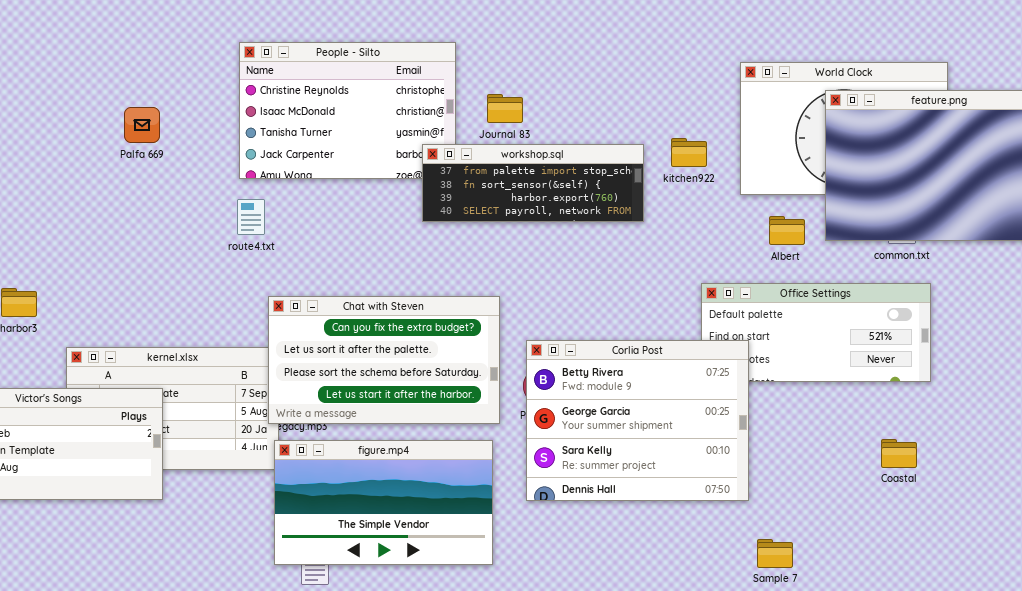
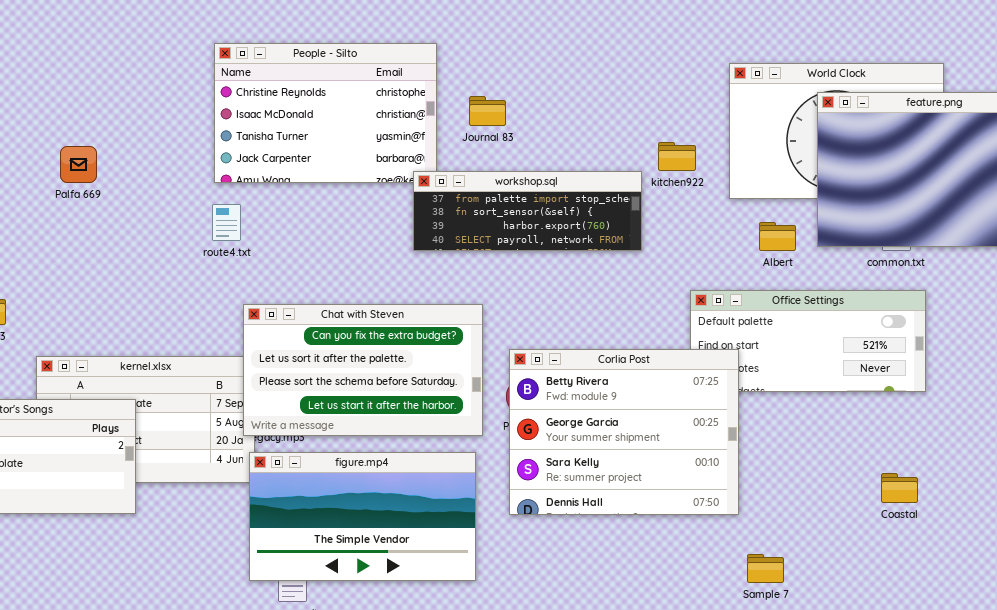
Palfa 669: [124,107,160,143] -> [60,146,97,183], moved
workshop.sql: [422,144,644,222] -> [413,171,642,251], moved
Coastal: [881,439,917,468] -> [881,473,918,503], moved

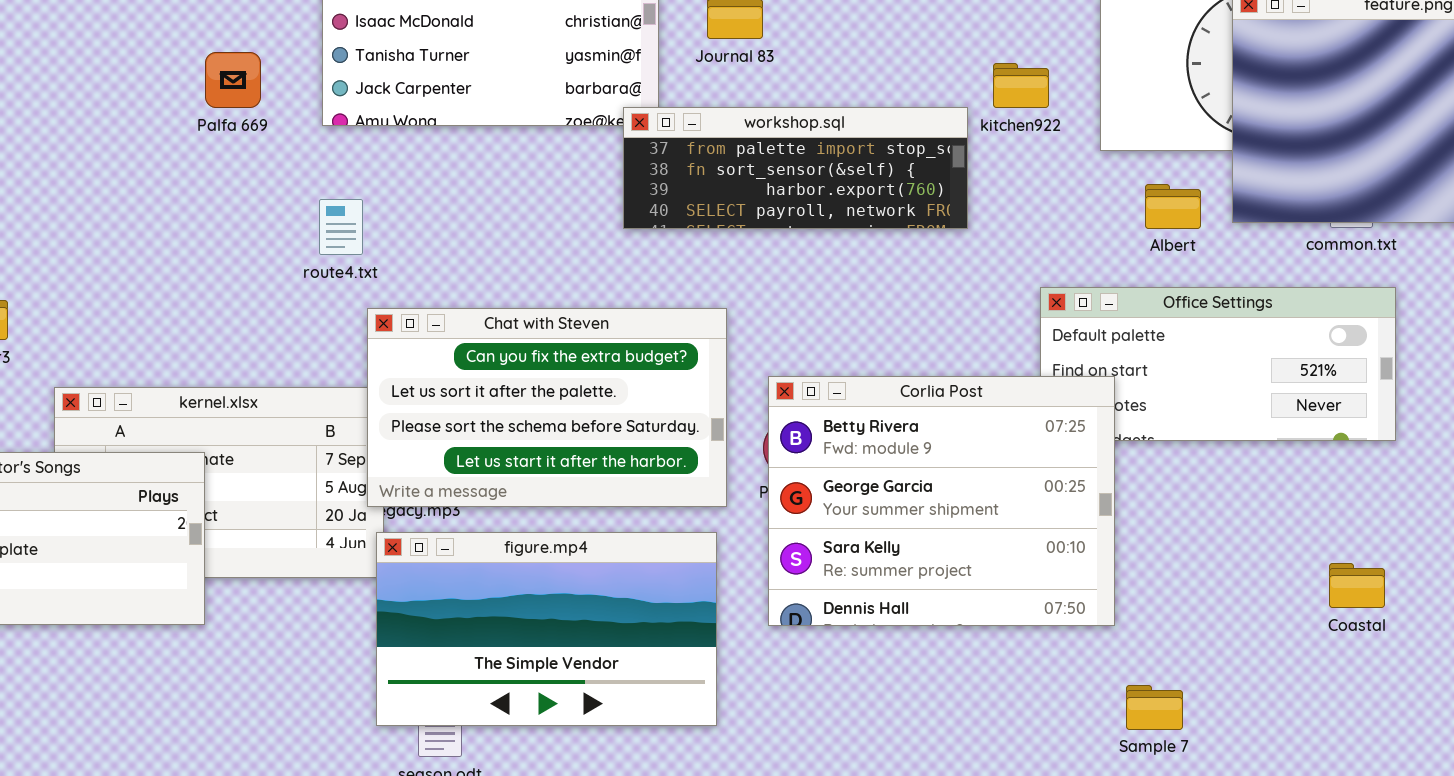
Palfa 669: [60,146,97,183] -> [205,52,261,108], moved
route4.txt: [212,204,241,241] -> [319,199,363,255], moved

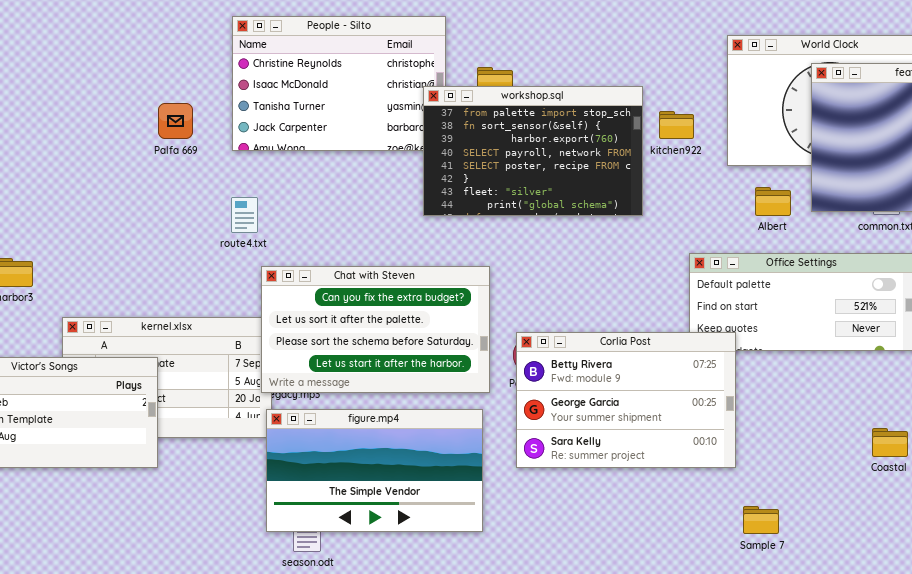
workshop.sql: [623,107,968,229] -> [423,86,643,216], resized
Corlia Post: [768,376,1115,626] -> [516,332,736,468], resized

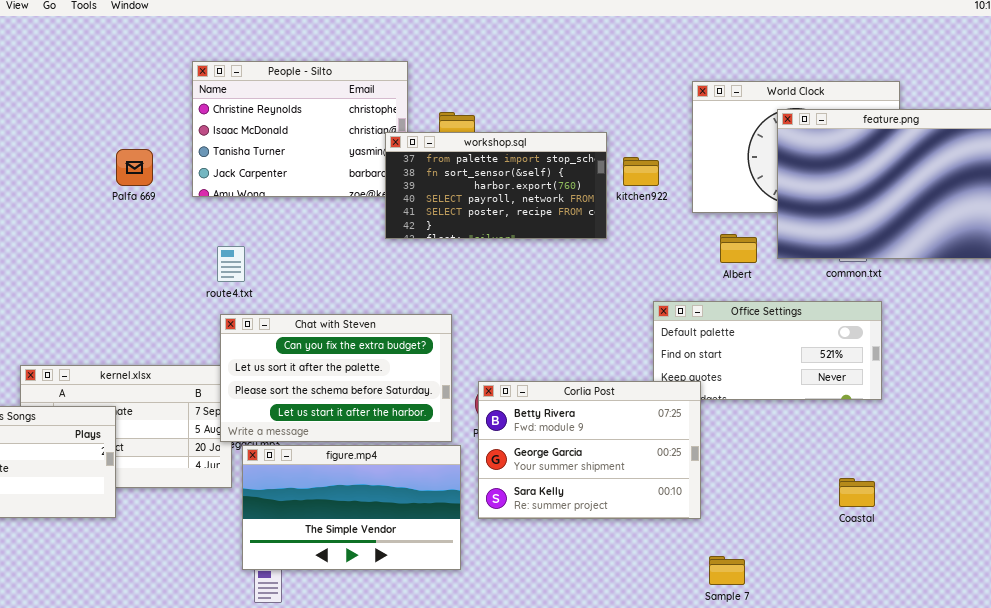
workshop.sql: [423,86,643,216] -> [385,132,607,239], resized
route4.txt: [231,197,258,233] -> [217,246,245,282], moved
figure.mp4: [266,409,483,532] -> [242,445,461,570], moved

